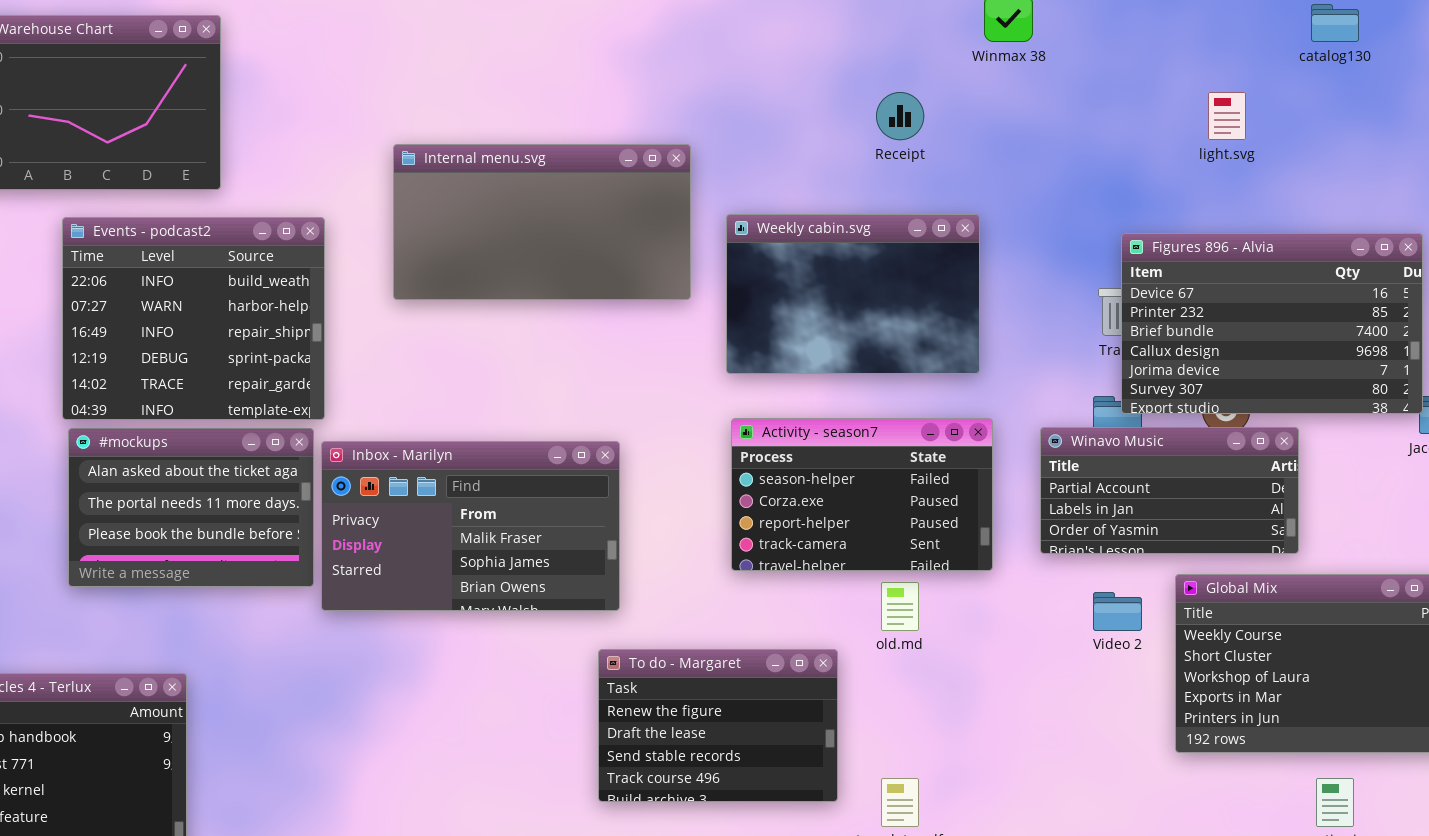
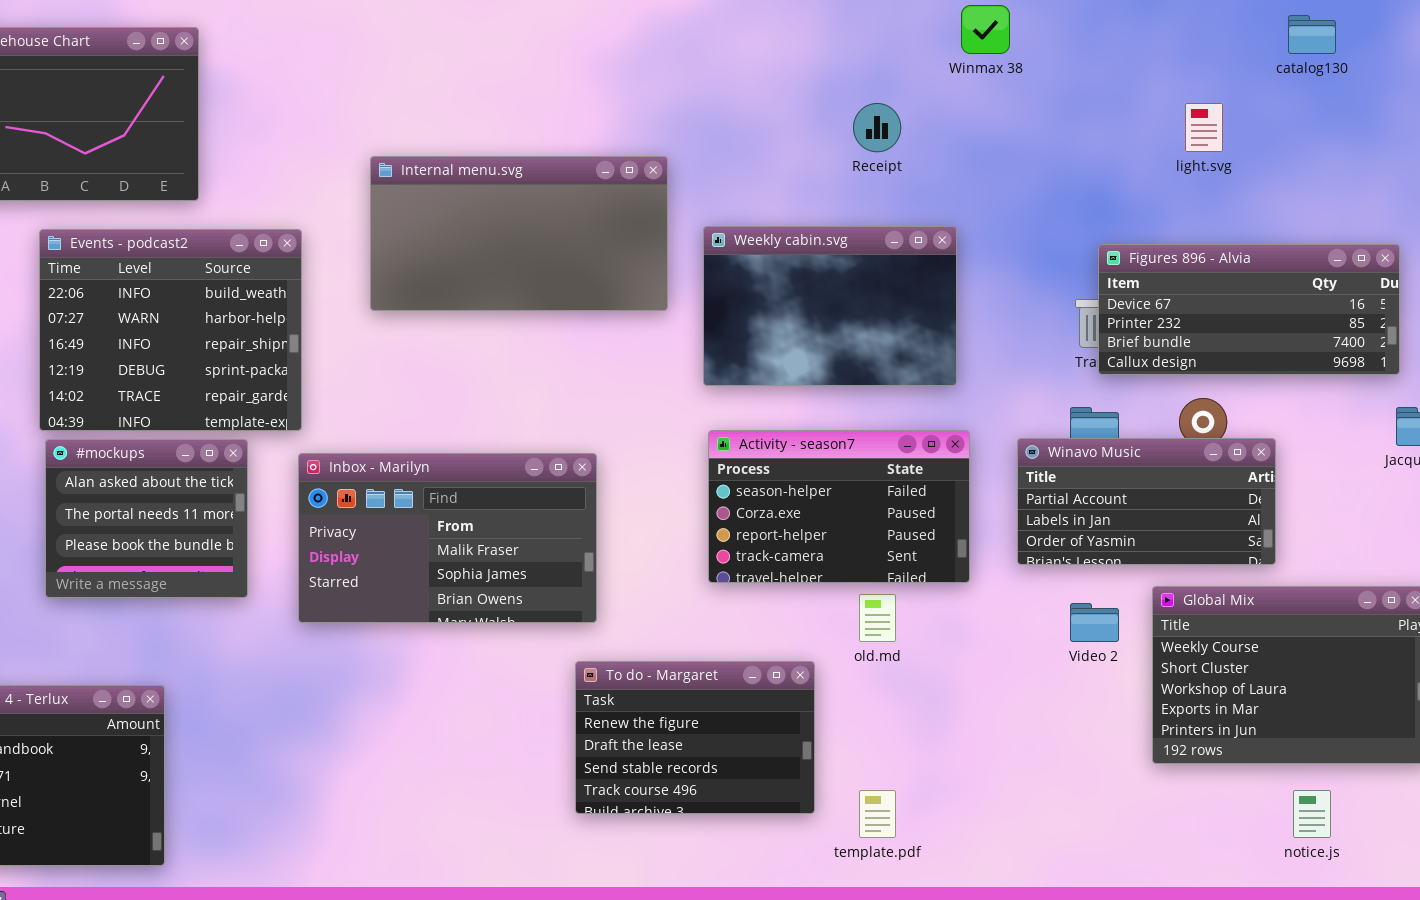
Figures 896 - Alvia: [1121,233,1423,414] -> [1098,244,1400,375], resized
#mockups: [68,428,314,587] -> [45,439,248,598], resized

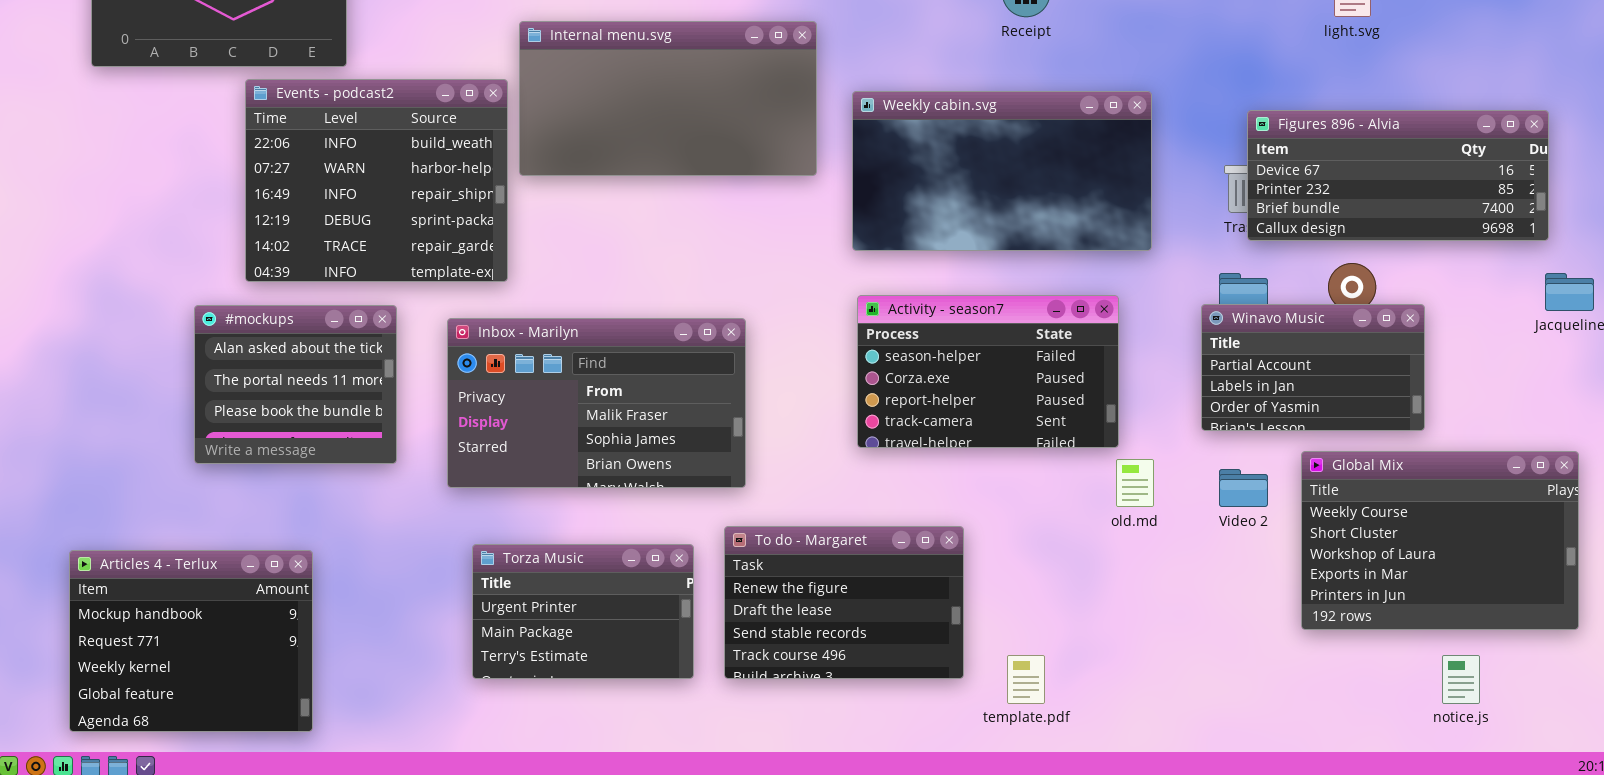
Weekly cabin.svg: [703,226,957,386] -> [852,91,1152,251], resized
Events - podcast2: [39,229,302,431] -> [245,79,508,282], moved
Winavo Music: [1017,438,1276,565] -> [1201,304,1425,431], resized
old.md: [859,594,896,642] -> [1116,459,1154,507], moved
Torza Music: none -> [472,544,694,679], opened

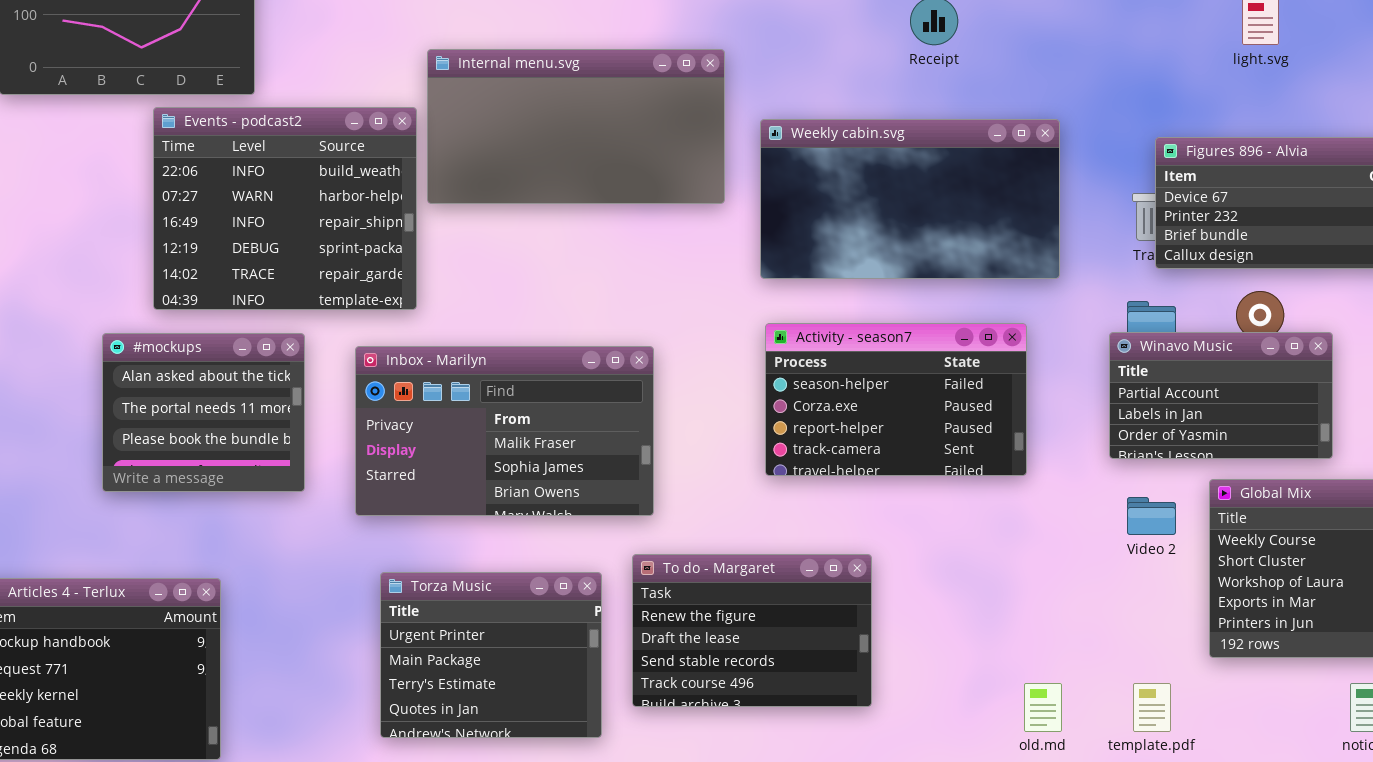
old.md: [1116,459,1154,507] -> [1024,683,1062,732], moved
Torza Music: [472,544,694,679] -> [380,572,602,738], resized
template.pdf: [1007,655,1045,704] -> [1133,683,1171,732], moved

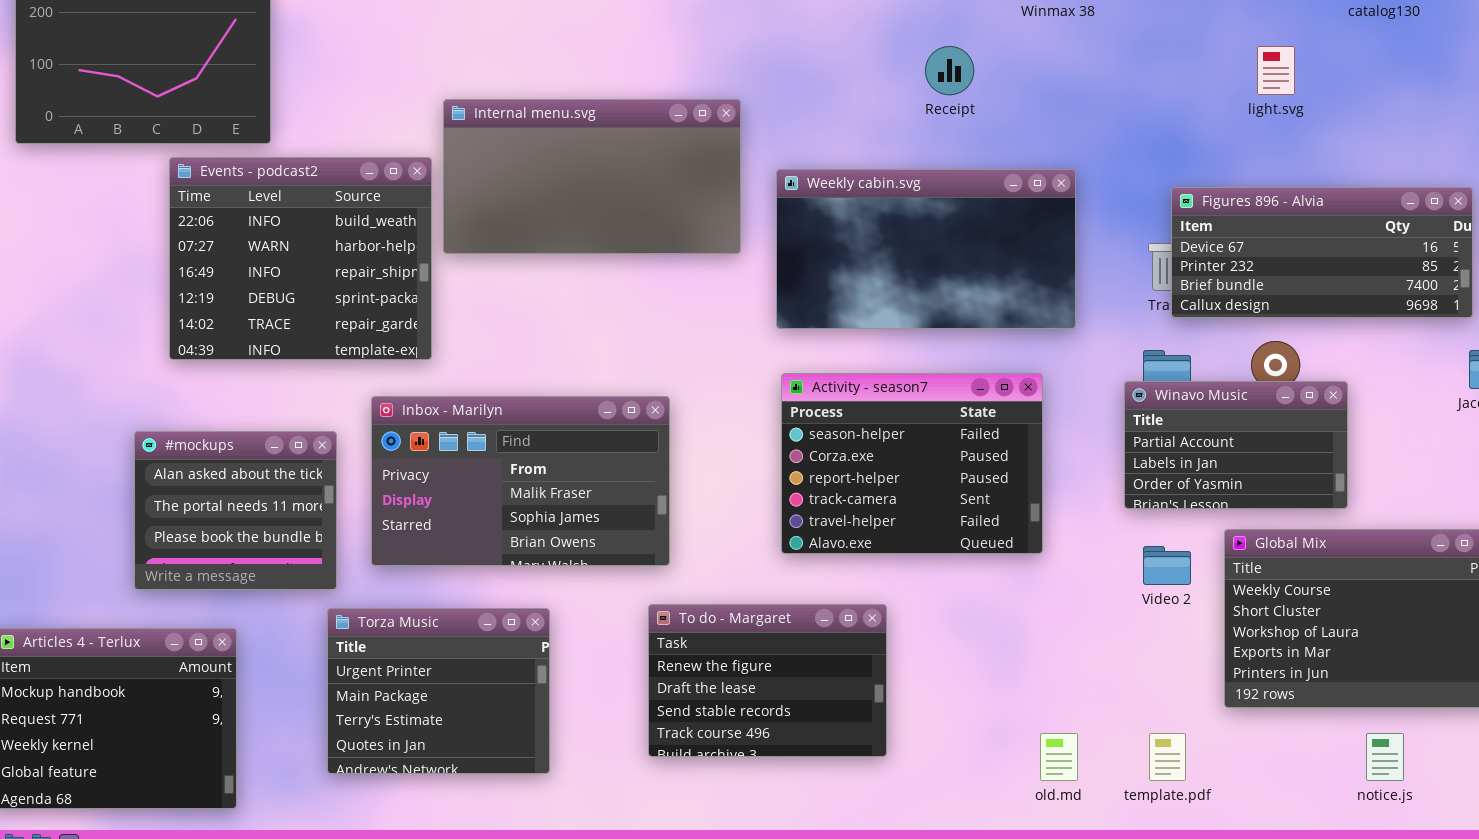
Activity - season7: [765,323,1027,476] -> [781,373,1043,554], resized
#mockups: [102,333,305,492] -> [134,431,337,590], moved
Torza Music: [380,572,602,738] -> [327,608,550,774], moved

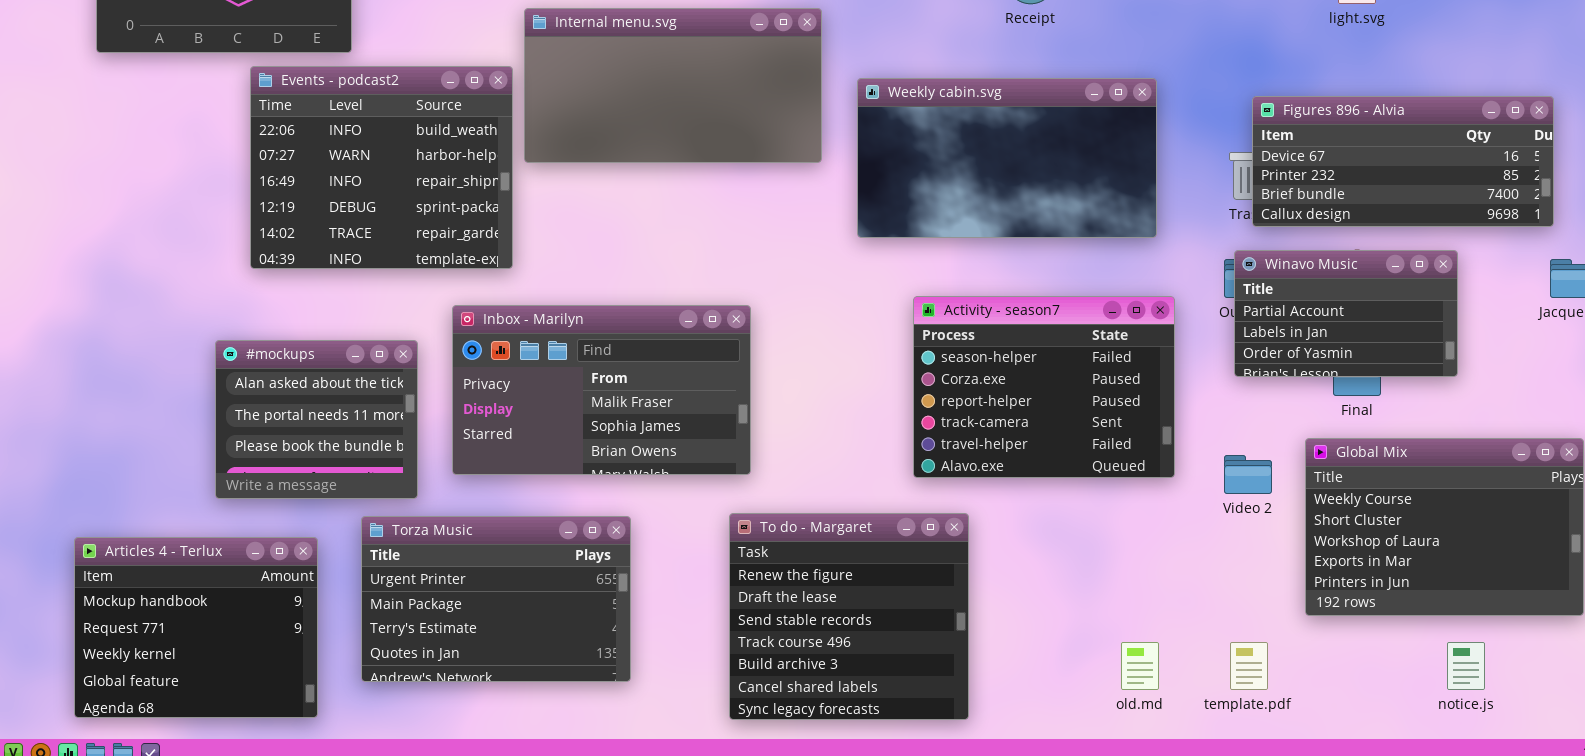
Activity - season7: [781,373,1043,554] -> [913,296,1175,478], moved
Winavo Music: [1124,381,1348,509] -> [1234,250,1458,377], moved
To do - Margaret: [648,604,887,757] -> [729,513,969,720], resized
Torza Music: [327,608,550,774] -> [361,516,631,682], resized

